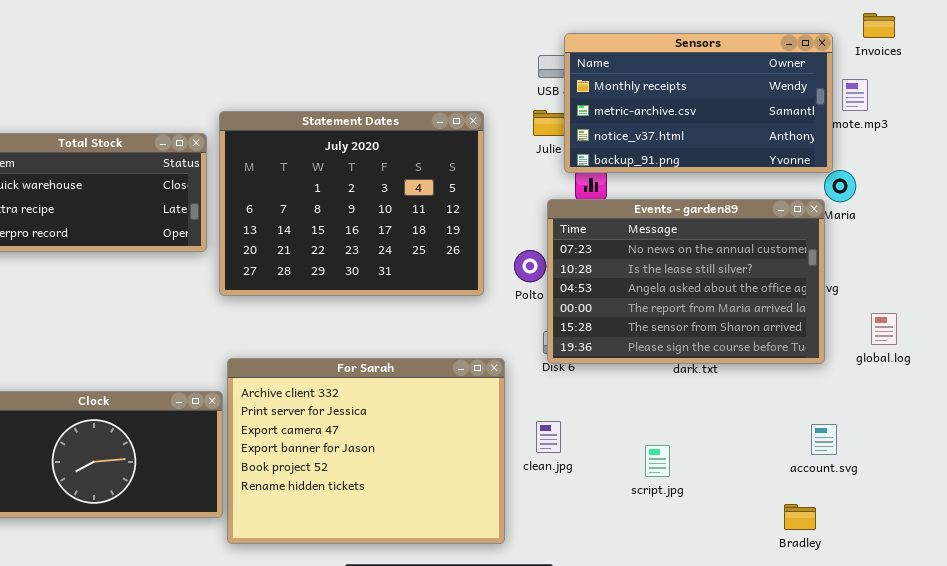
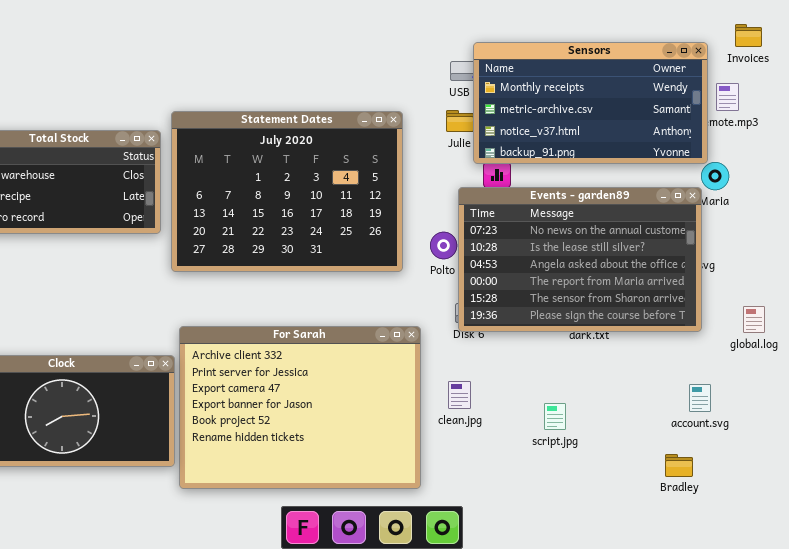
global.log: [871,313,897,345] -> [743,306,765,333], moved

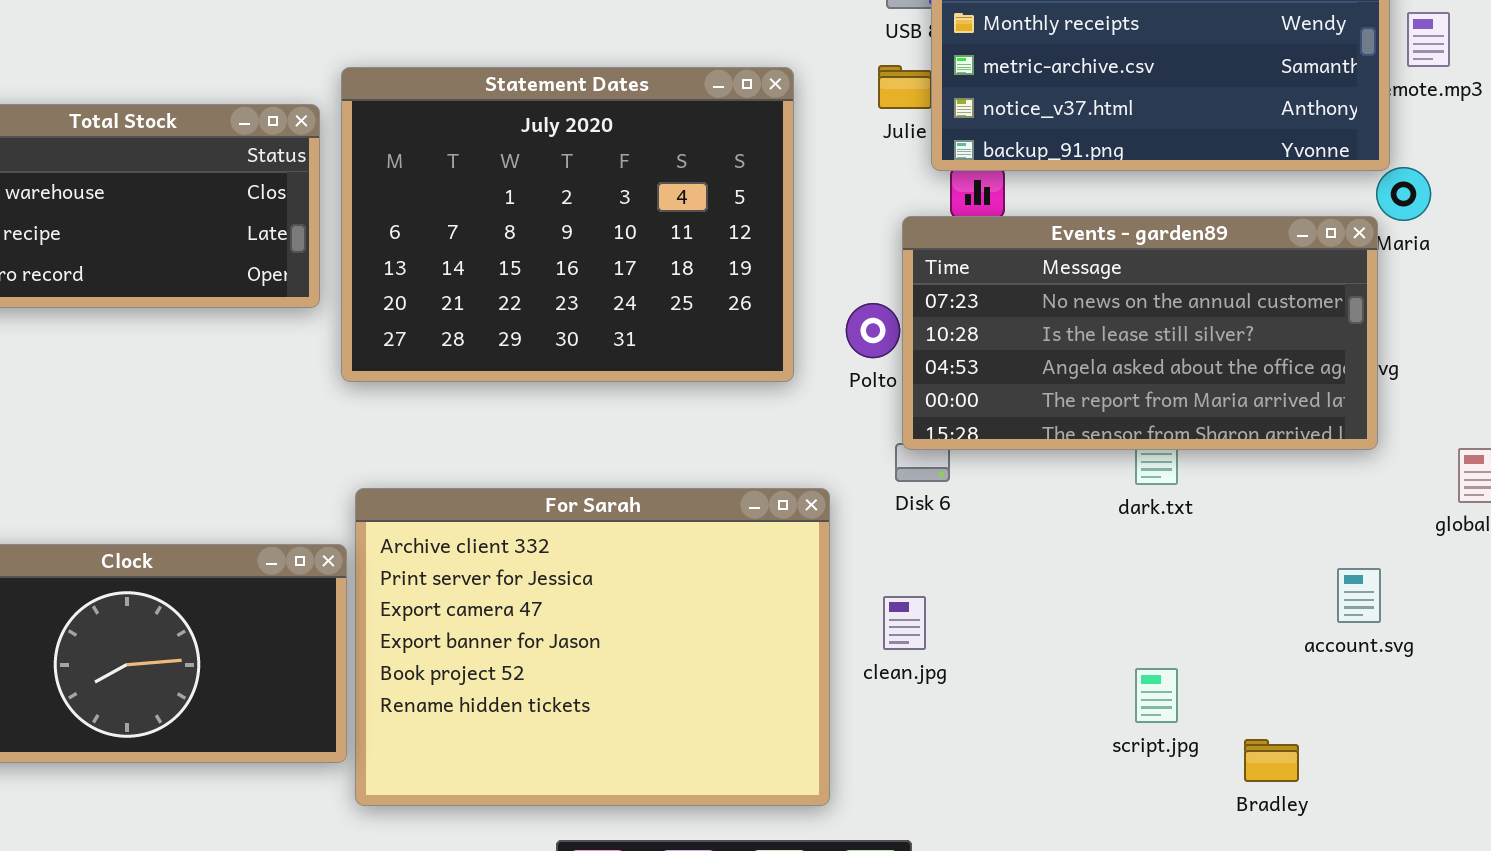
Events - garden89: [458,187,702,332] -> [902,216,1378,450], resized
account.svg: [689,384,711,412] -> [1337,568,1381,623], moved
script.jpg: [544,403,566,430] -> [1135,668,1178,723], moved
Bradley: [665,454,693,477] -> [1244,739,1299,782], moved

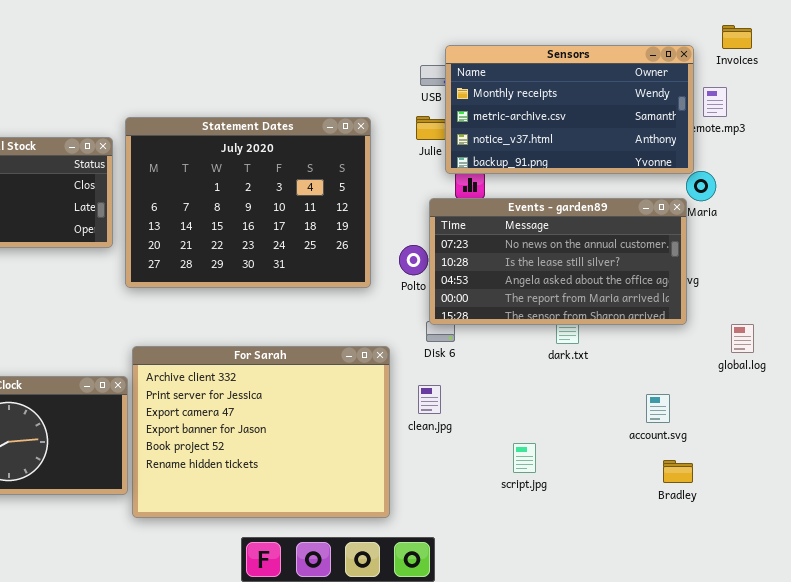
account.svg: [1337,568,1381,623] -> [646,394,670,423], moved
clean.jpg: [883,596,926,650] -> [418,385,441,414], moved
script.jpg: [1135,668,1178,723] -> [513,443,536,473], moved
Bradley: [1244,739,1299,782] -> [663,460,693,483], moved

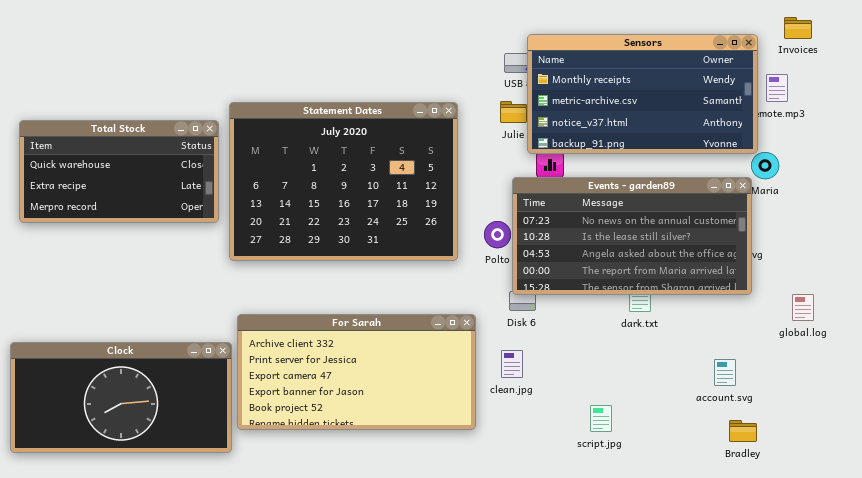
For Sarah: [132,346,390,518] -> [237,314,476,430], resized

